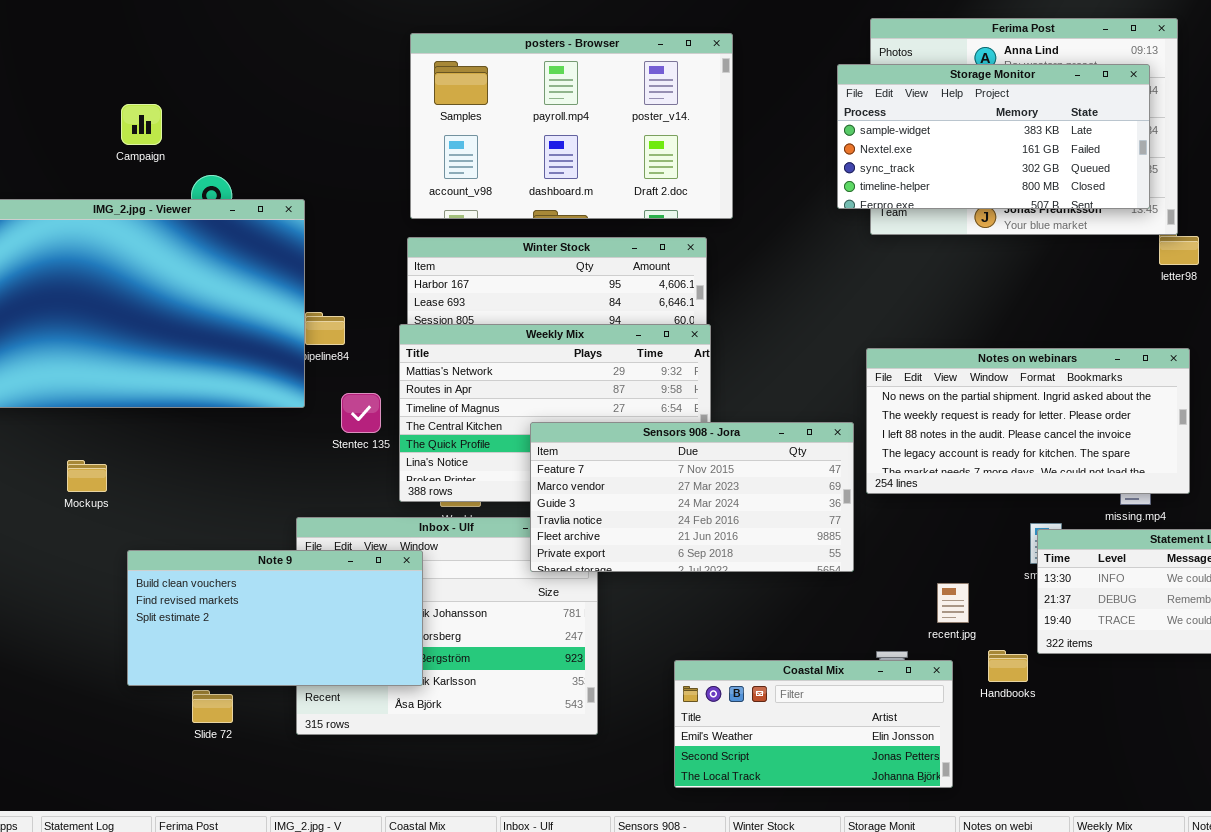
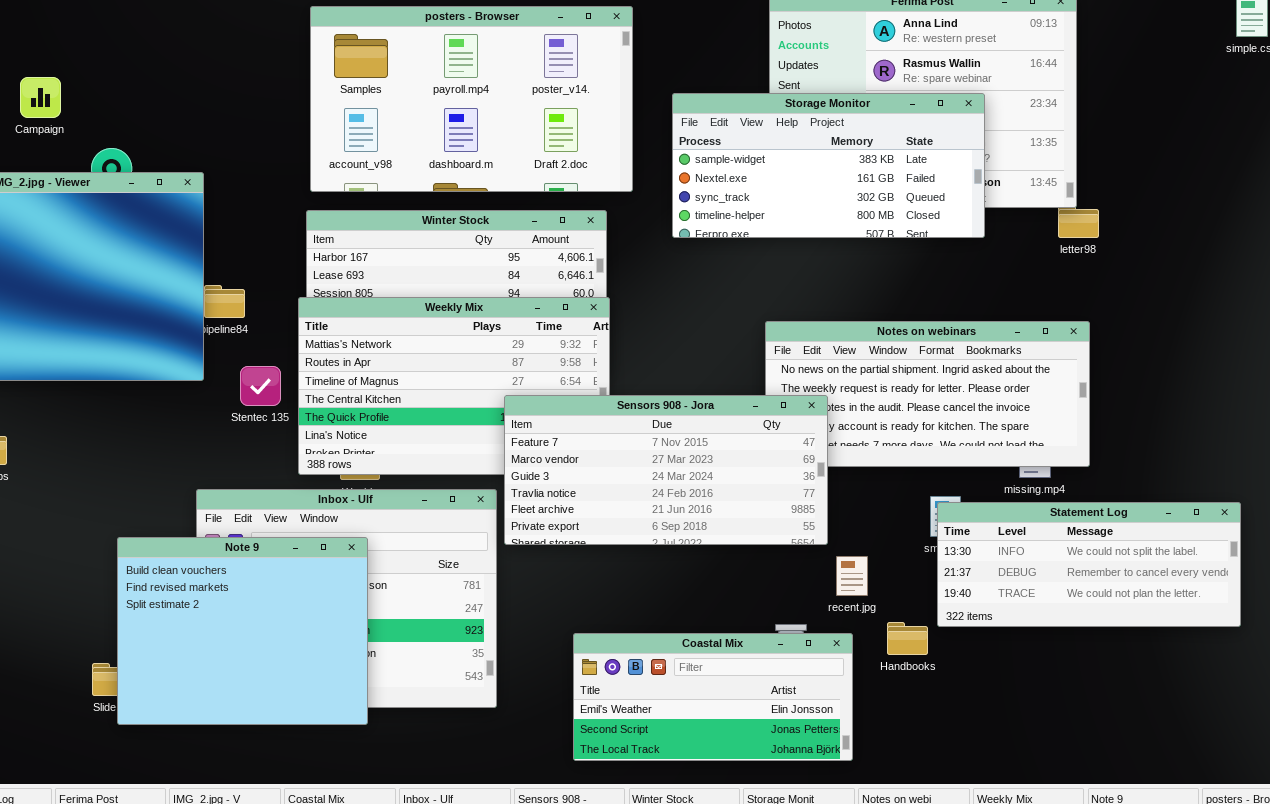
Storage Monitor: [837,64,1150,209] -> [672,93,985,238], moved
Sensors 908 - Jora: [530,422,854,572] -> [504,395,828,545], moved
Note 9: [127,550,423,686] -> [117,537,368,725], moved, resized

